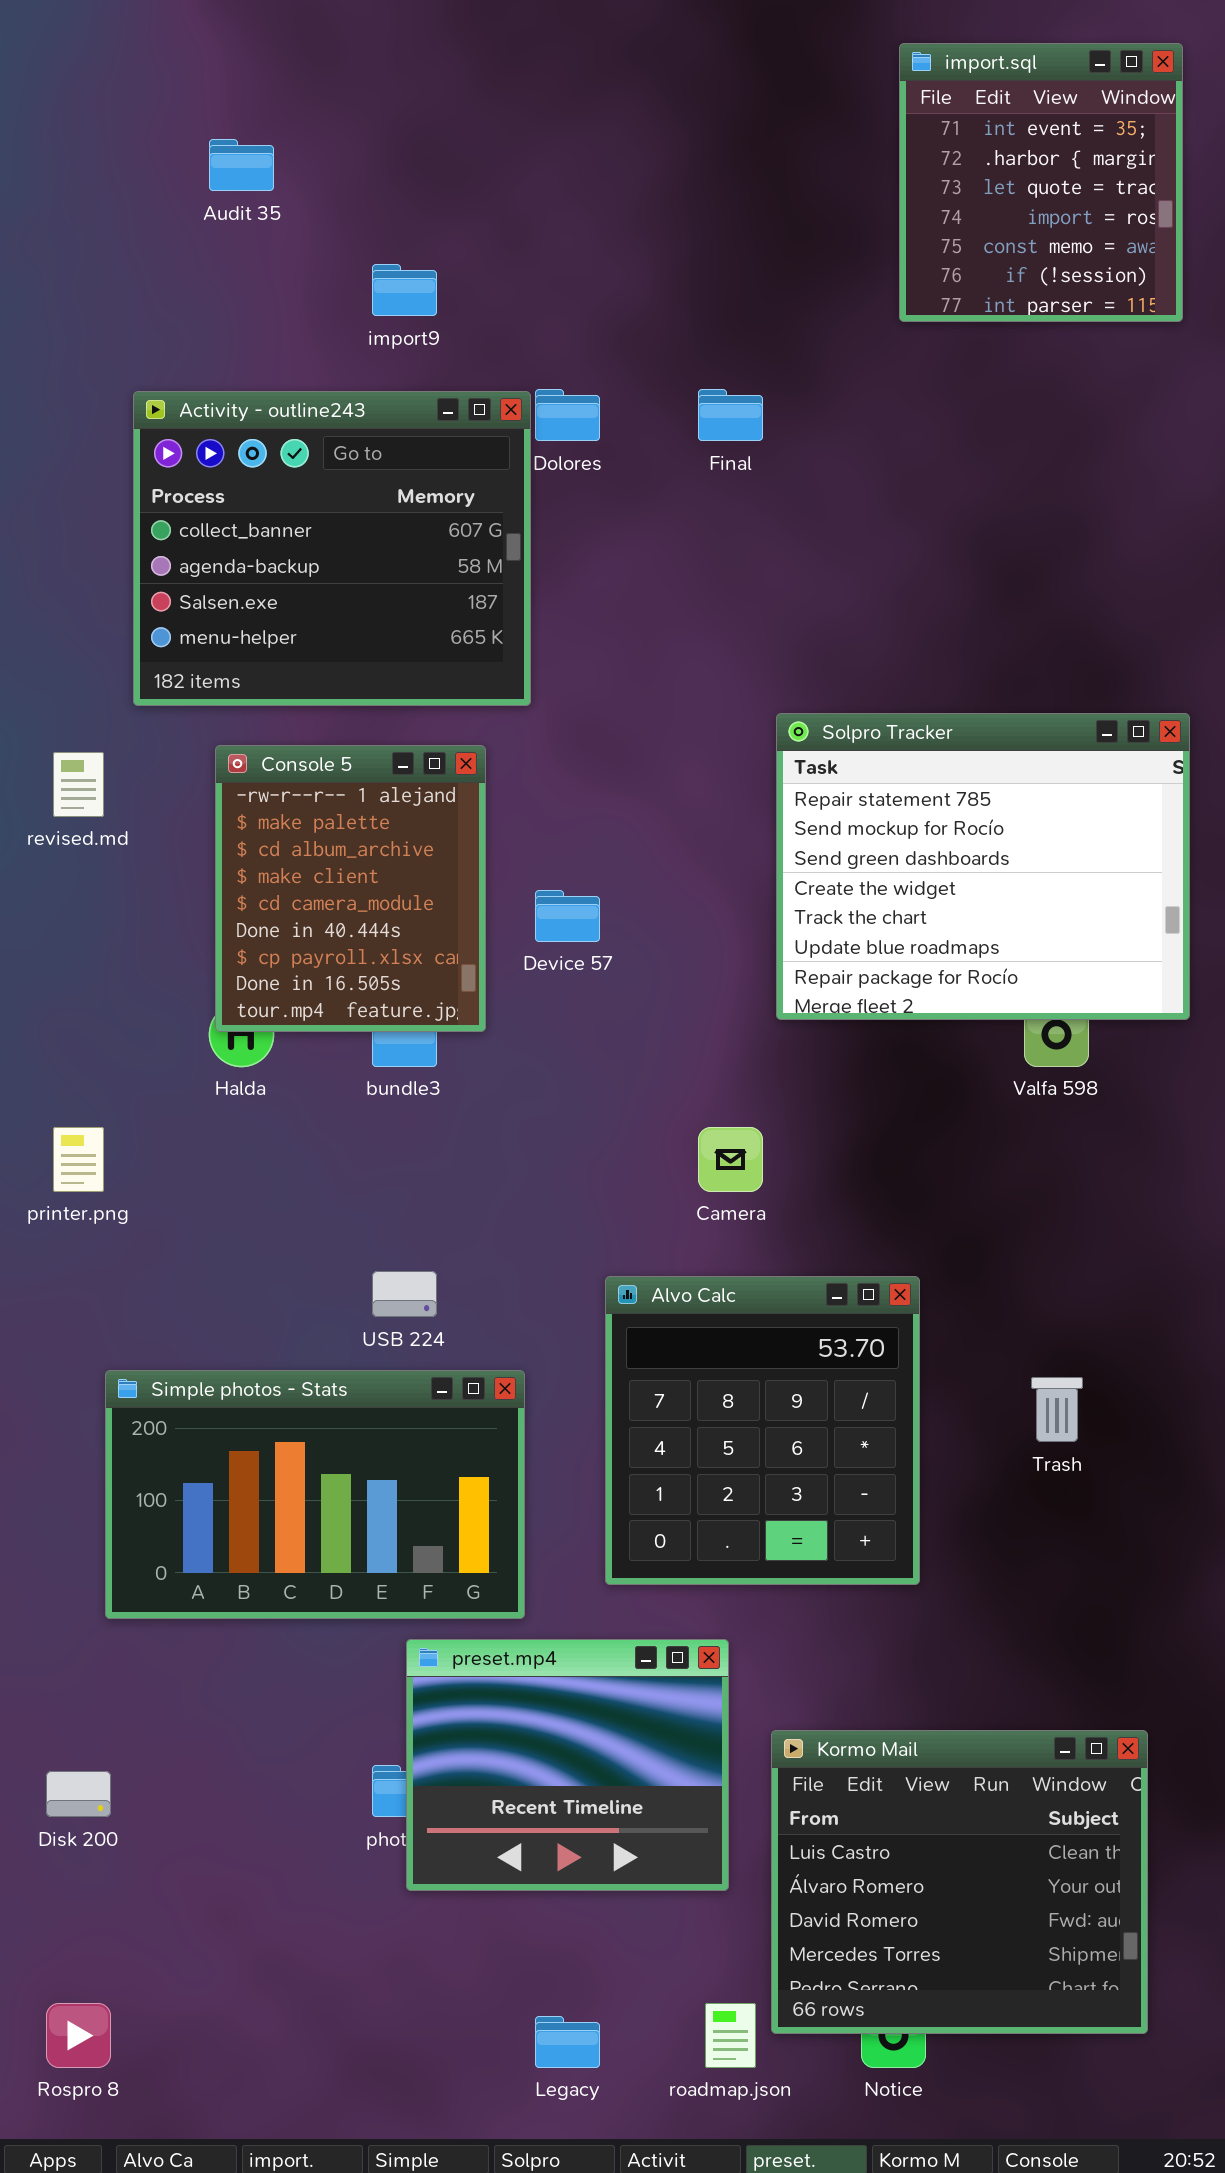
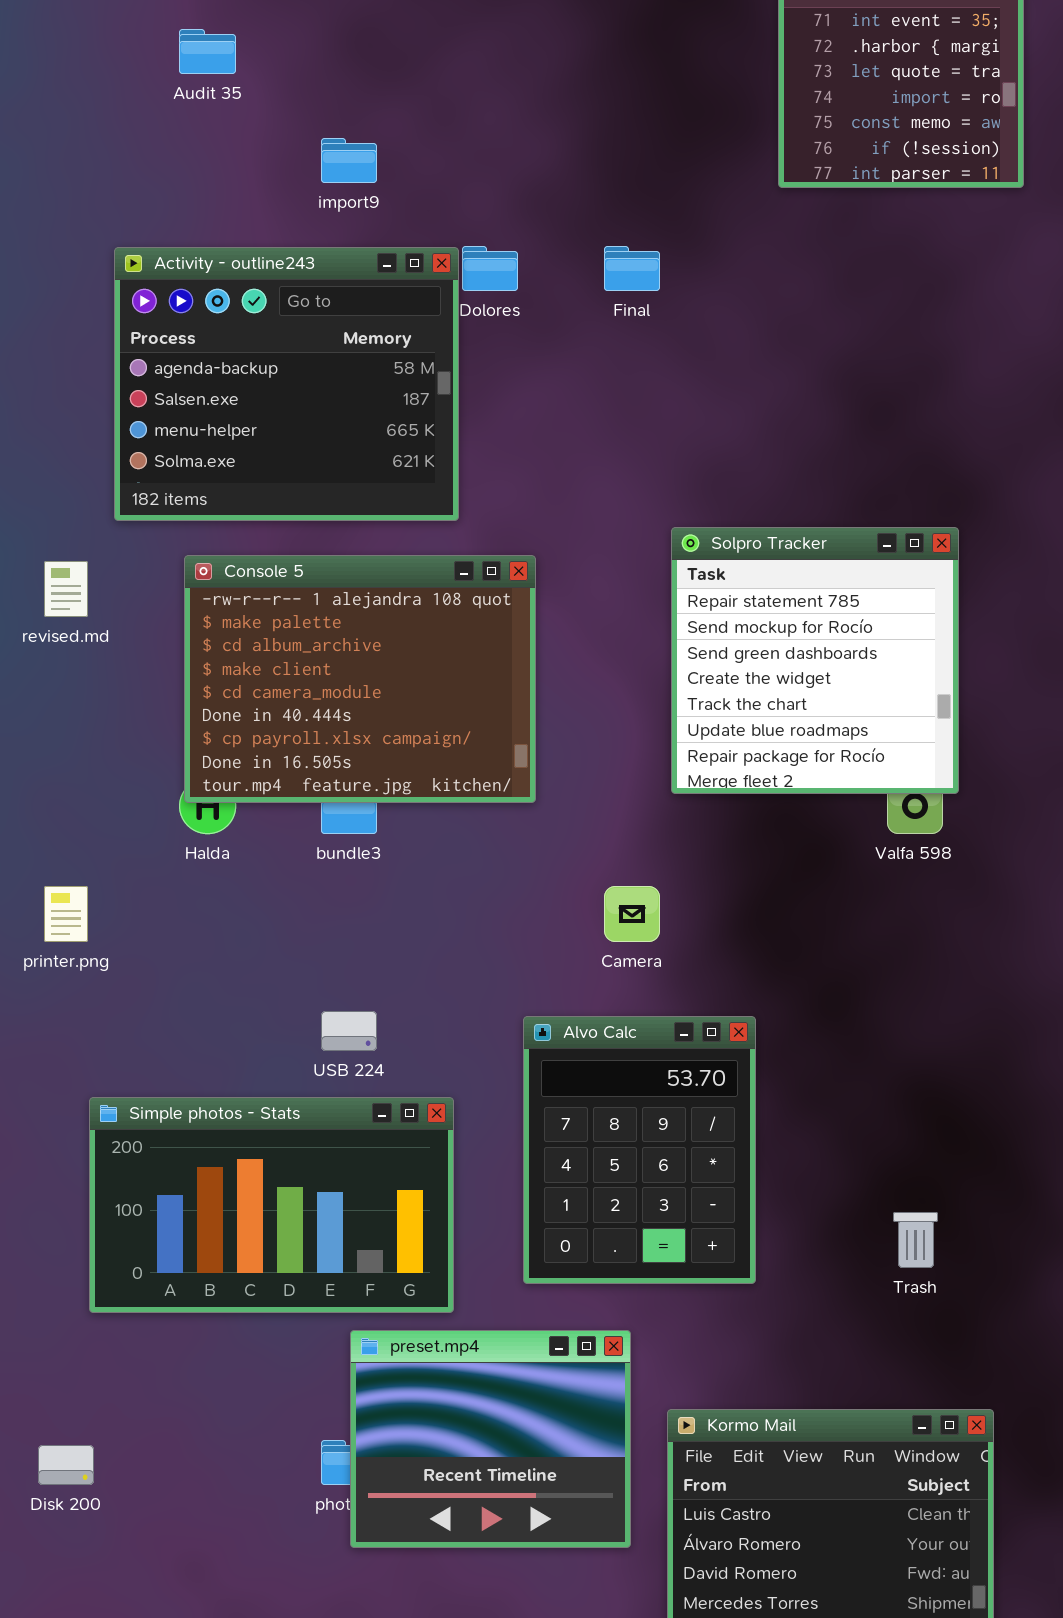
Activity - outline243: [133,391,531,706] -> [114,247,459,521], scrolled down 1 row
Solpro Tracker: [776,713,1190,1020] -> [671,527,959,794], resized
Console 5: [215,745,486,1032] -> [184,555,536,803], resized
Alvo Calc: [605,1276,920,1585] -> [523,1016,756,1284], resized
Trash: [1031,1377,1083,1442] -> [893,1212,938,1268], moved

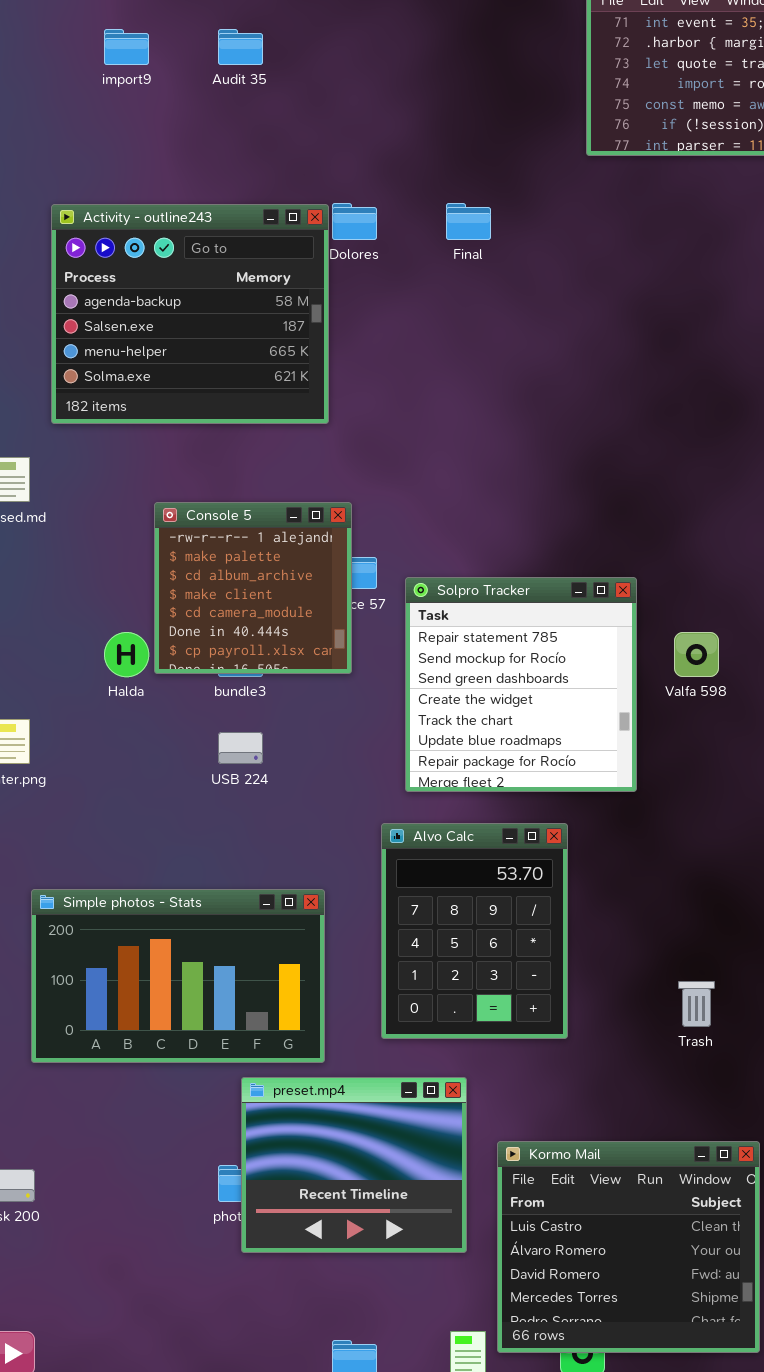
Audit 35: [179,29,236,74] -> [218,29,263,65], moved
import9: [321,138,377,183] -> [104,29,149,65], moved
Solpro Tracker: [671,527,959,794] -> [405,577,637,792], moved
Console 5: [184,555,536,803] -> [154,502,352,674], moved, resized
USB 224: [321,1011,377,1051] -> [218,732,263,764], moved

